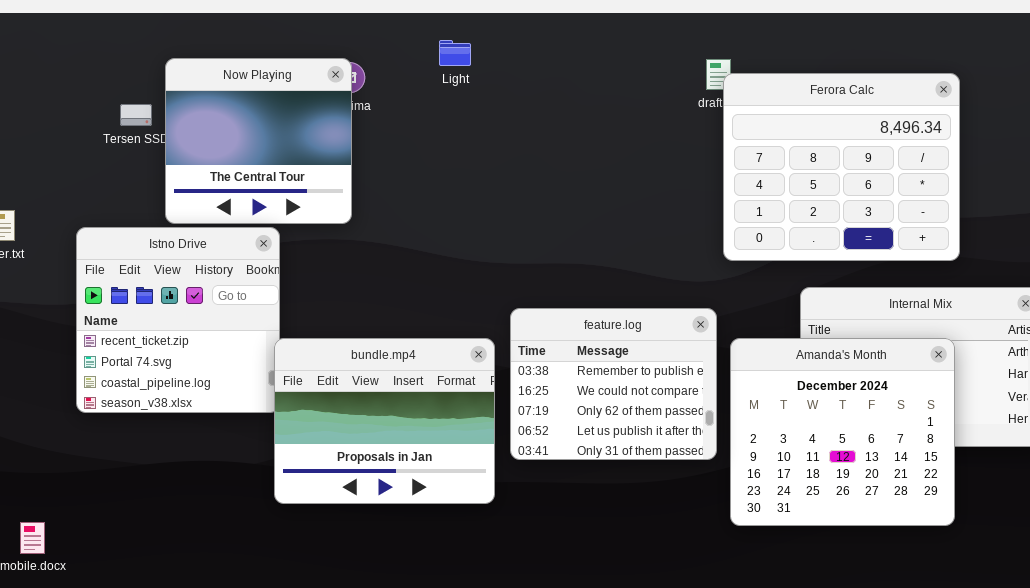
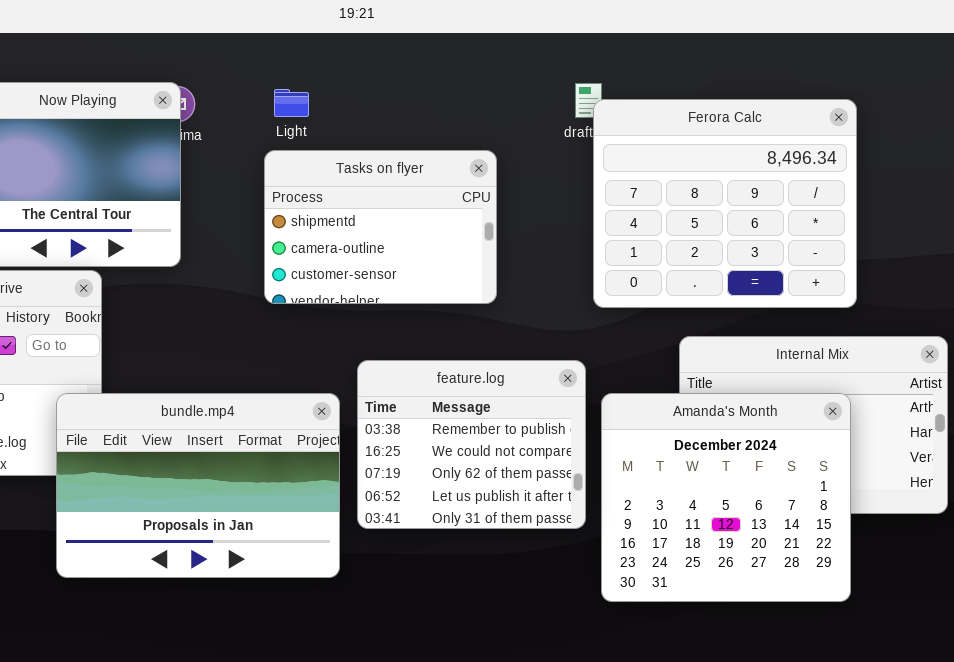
Light: [439,40,471,66] -> [274,89,309,117], moved
Tasks on flyer: none -> [264,150,497,304], opened
bundle.mp4: [274,338,495,504] -> [56,393,340,578], resized

